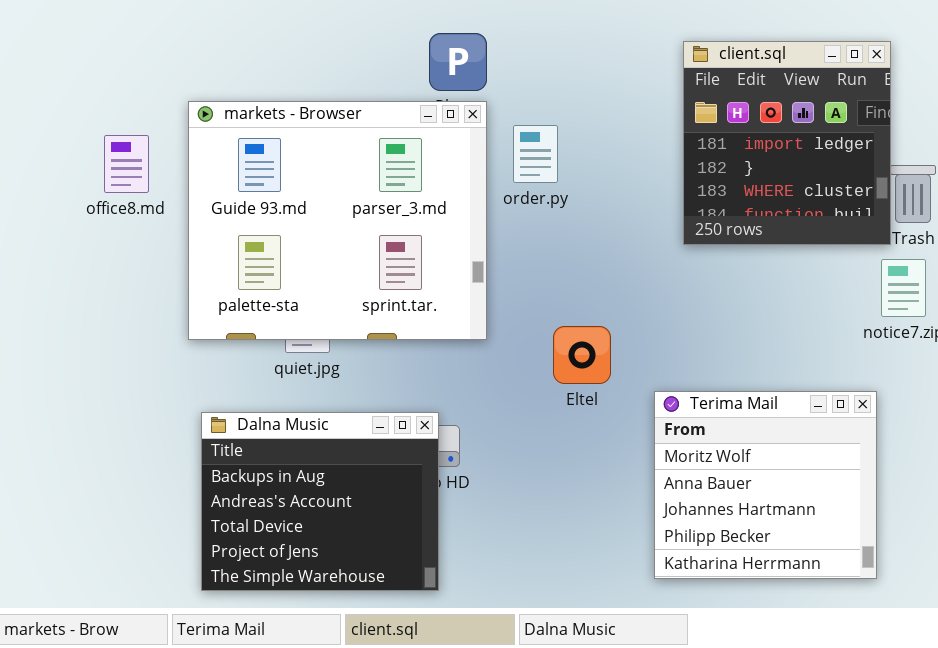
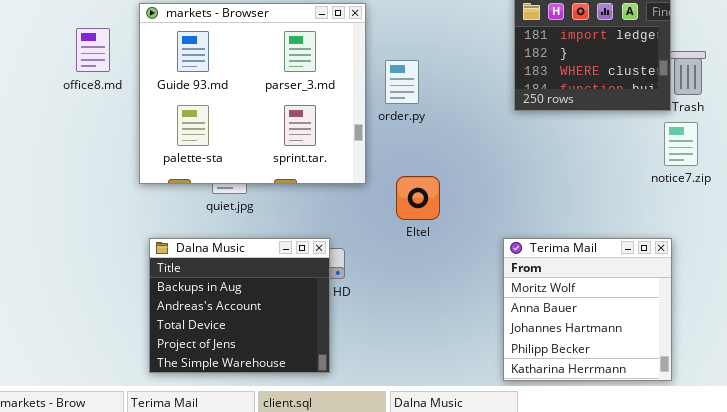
order.py: [513,125,558,183] -> [385,60,419,104], moved
Eltel: [553,326,611,384] -> [396,176,440,220], moved
Terima Mail: [654,391,877,579] -> [503,238,672,381], moved

